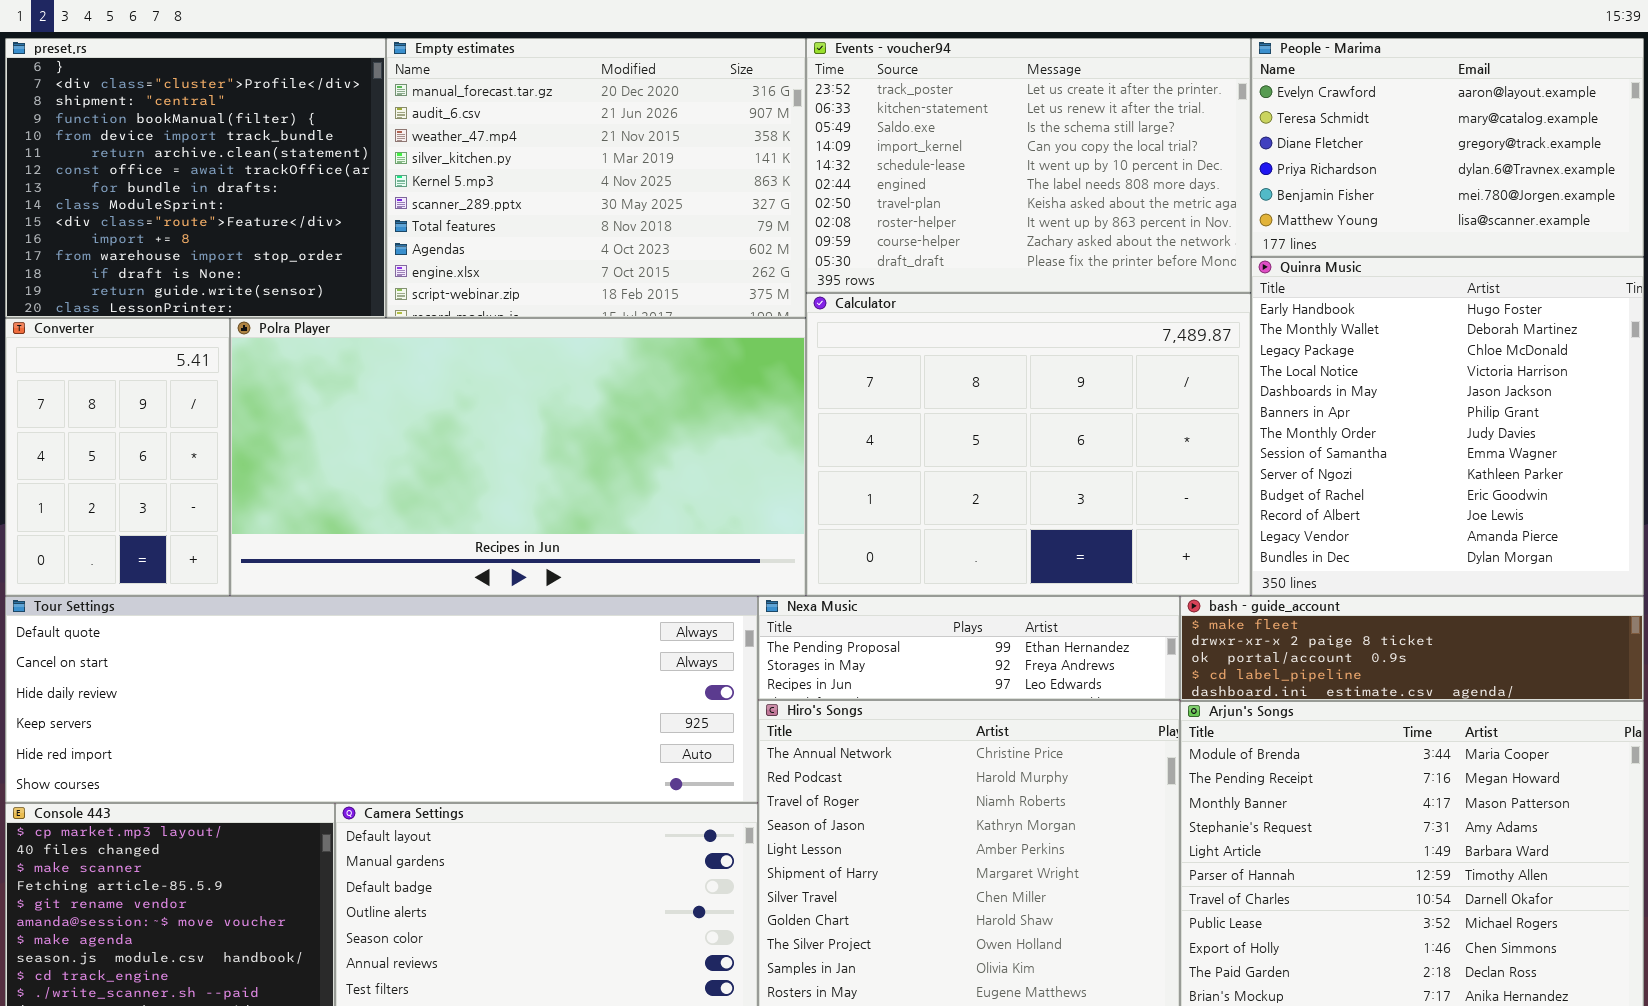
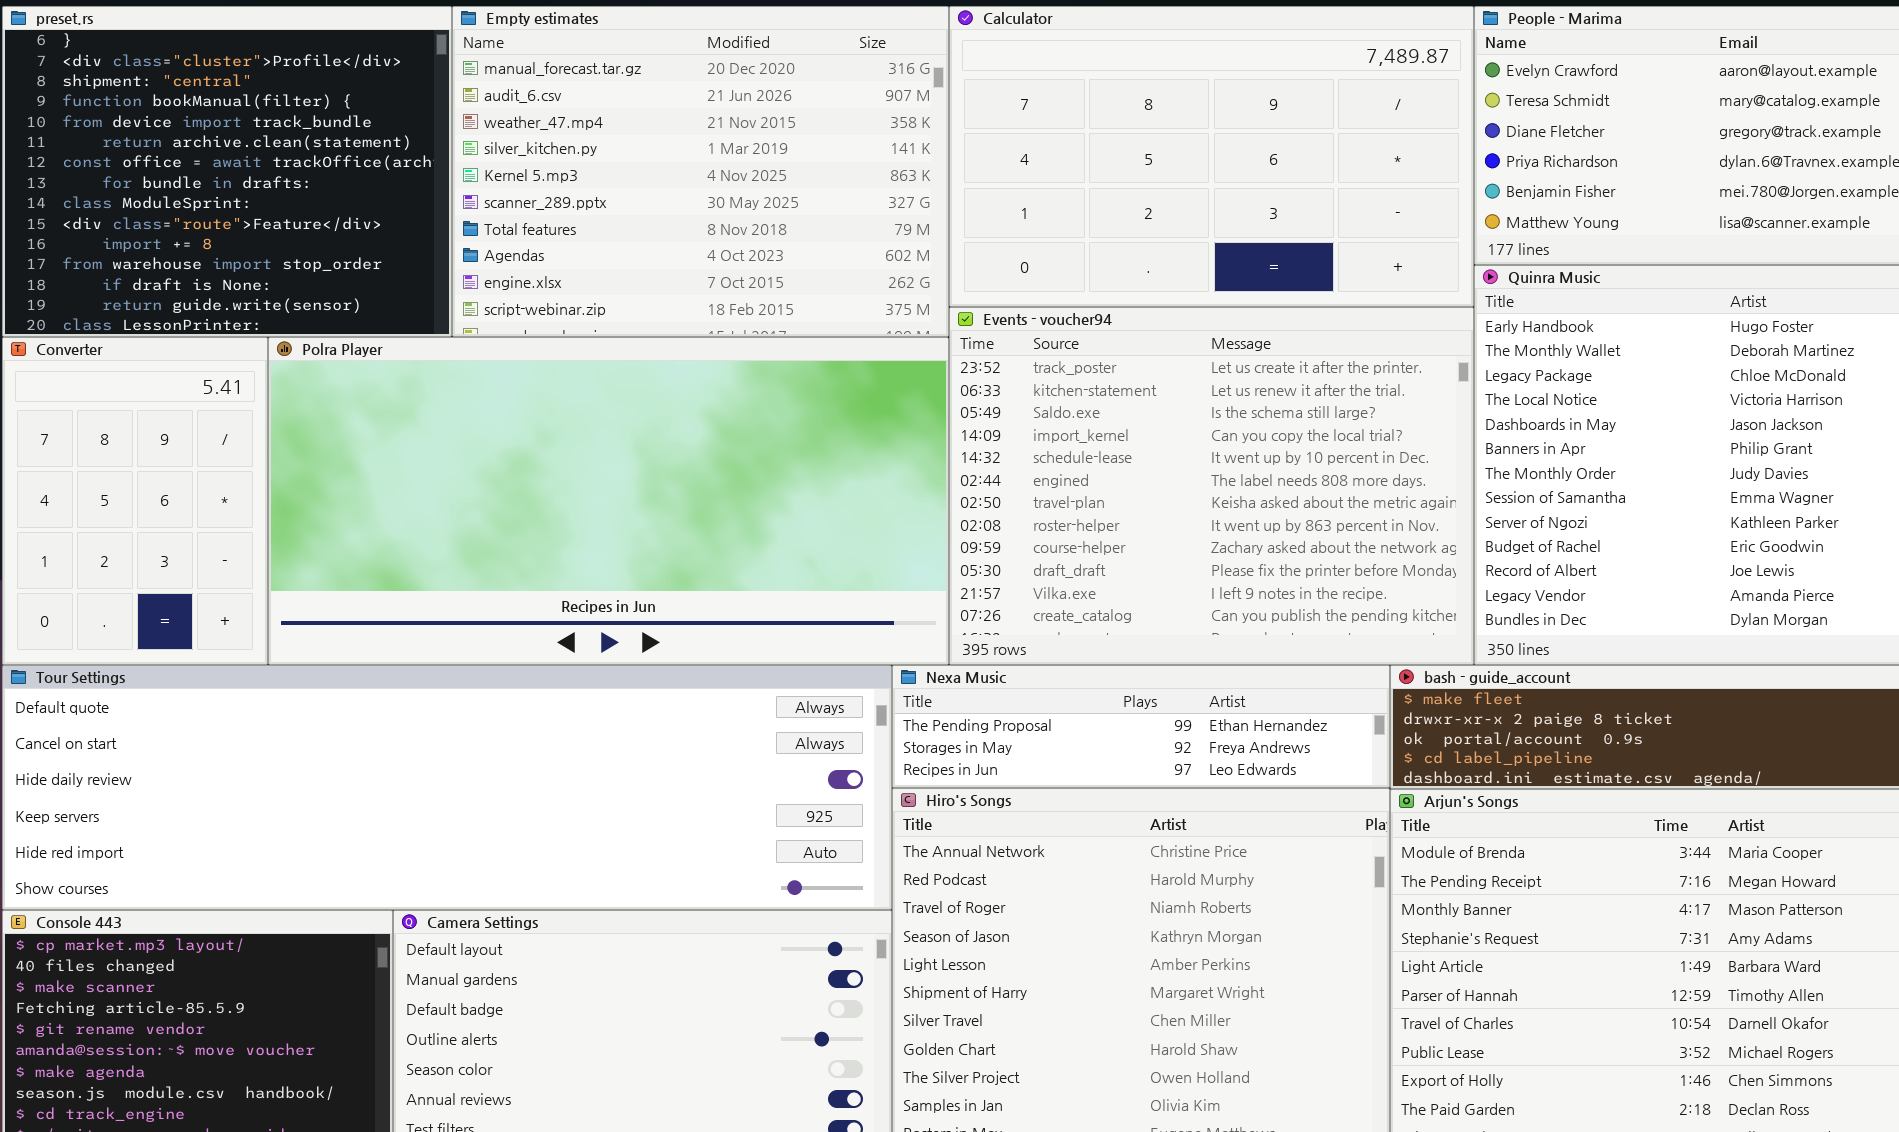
Events - voucher94: [806,38,1251,293] -> [949,307,1474,665], moved, resized
Calculator: [806,293,1251,596] -> [949,6,1474,307], moved, resized

